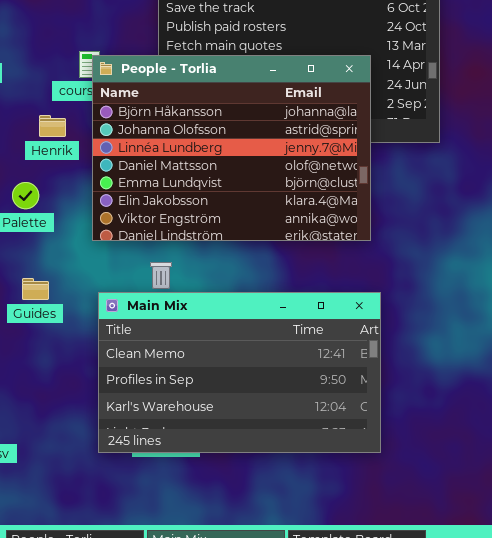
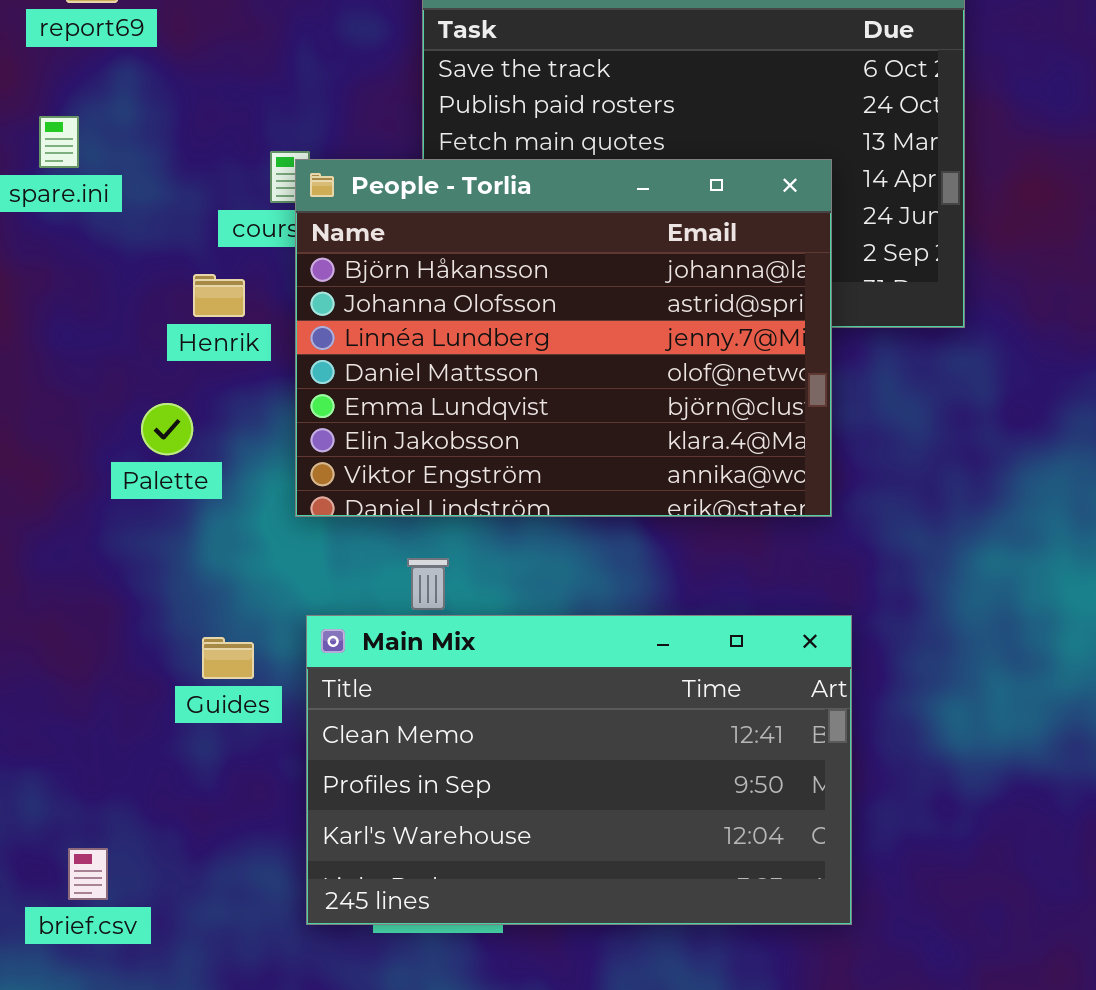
Guides: [22,278,49,300] -> [202,637,254,679], moved

